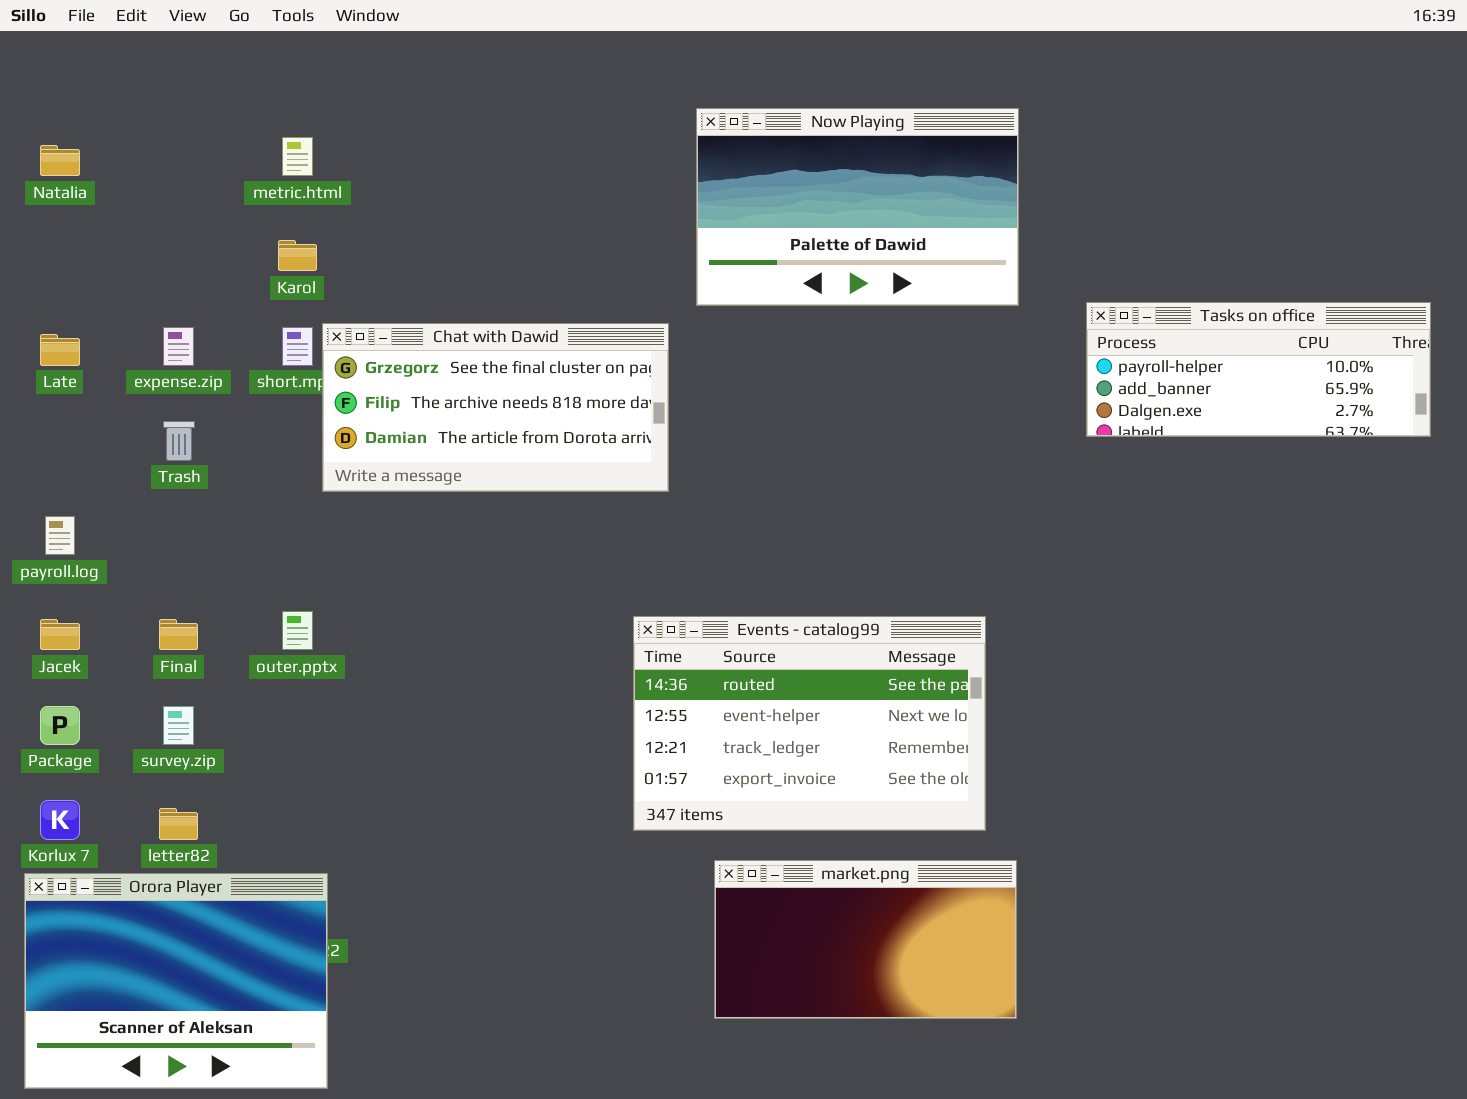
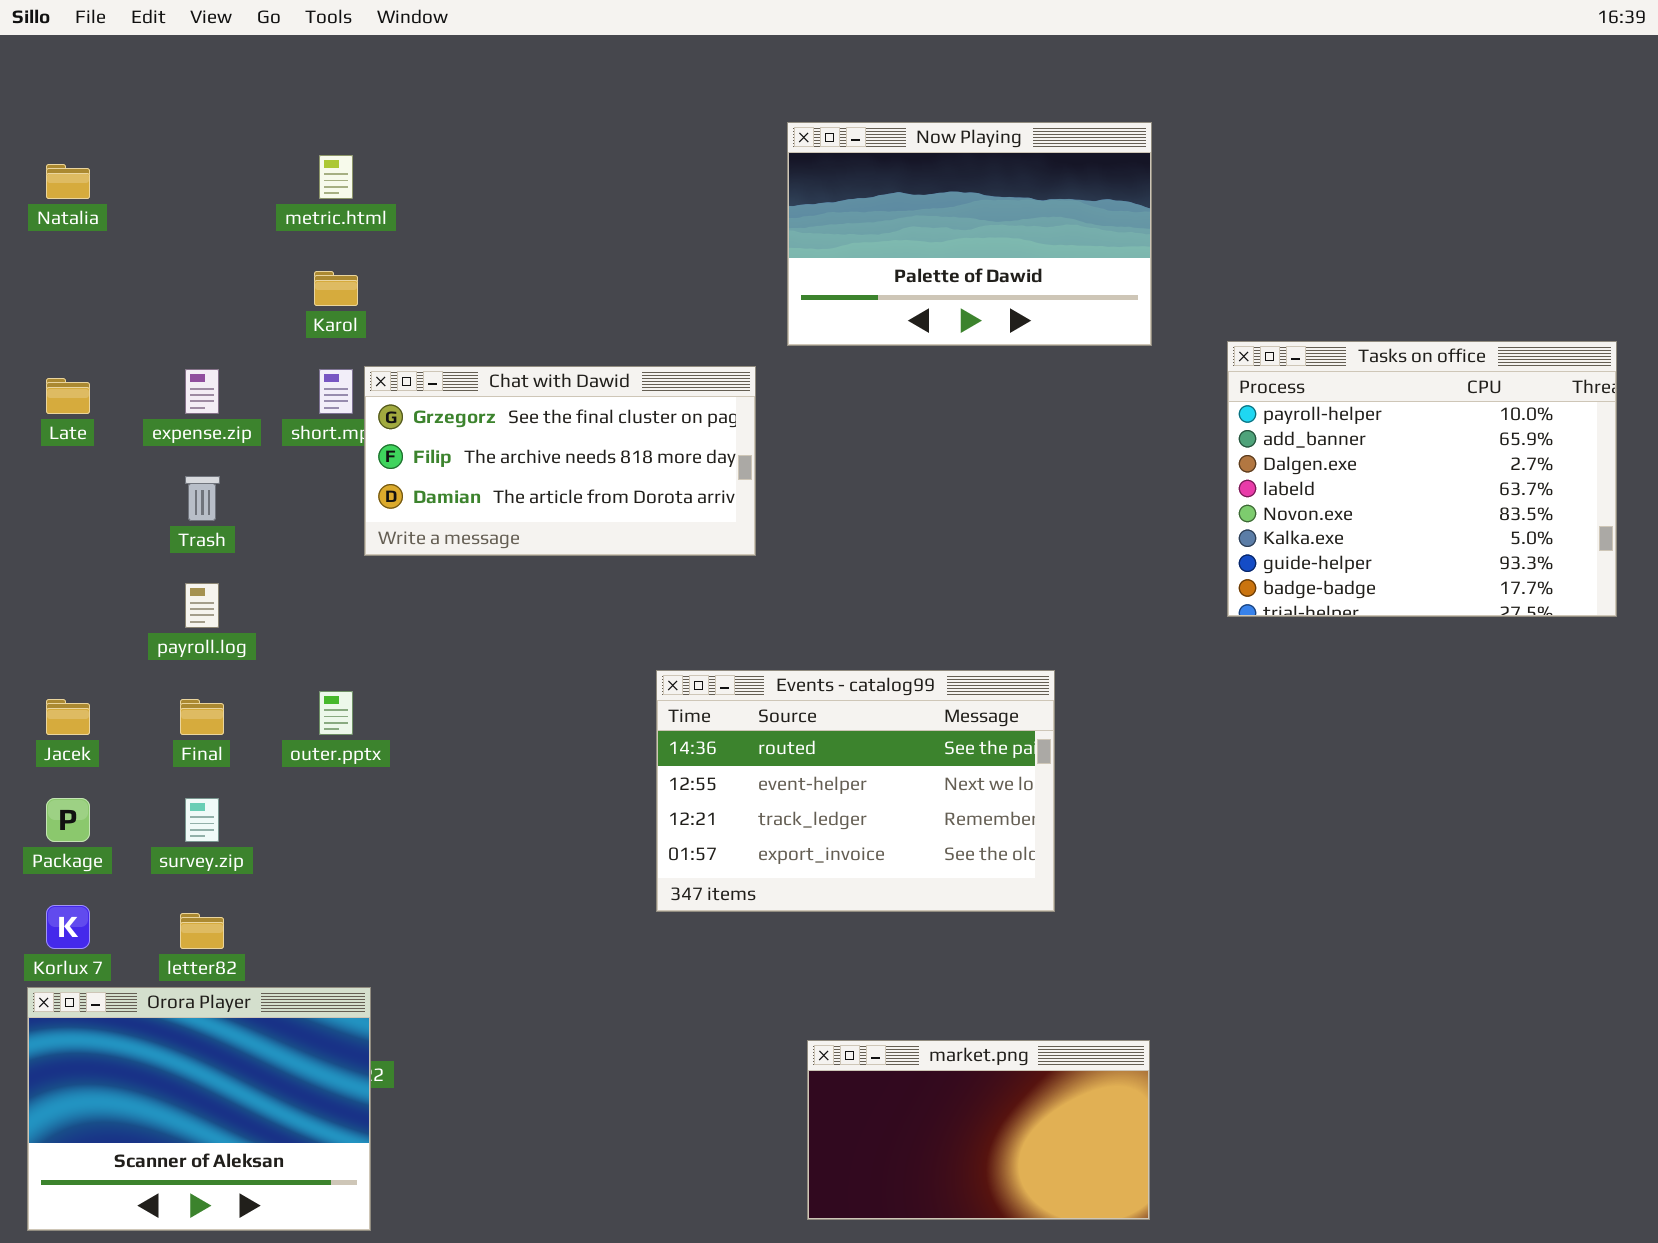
Tasks on office: [1086,302,1431,437] -> [1227,341,1617,617], resized
payroll.log: [45,516,75,555] -> [185,583,219,628], moved
Events - catalog99: [633,616,986,831] -> [656,670,1055,912], moved
market.png: [714,860,1017,1019] -> [807,1040,1150,1220], moved

